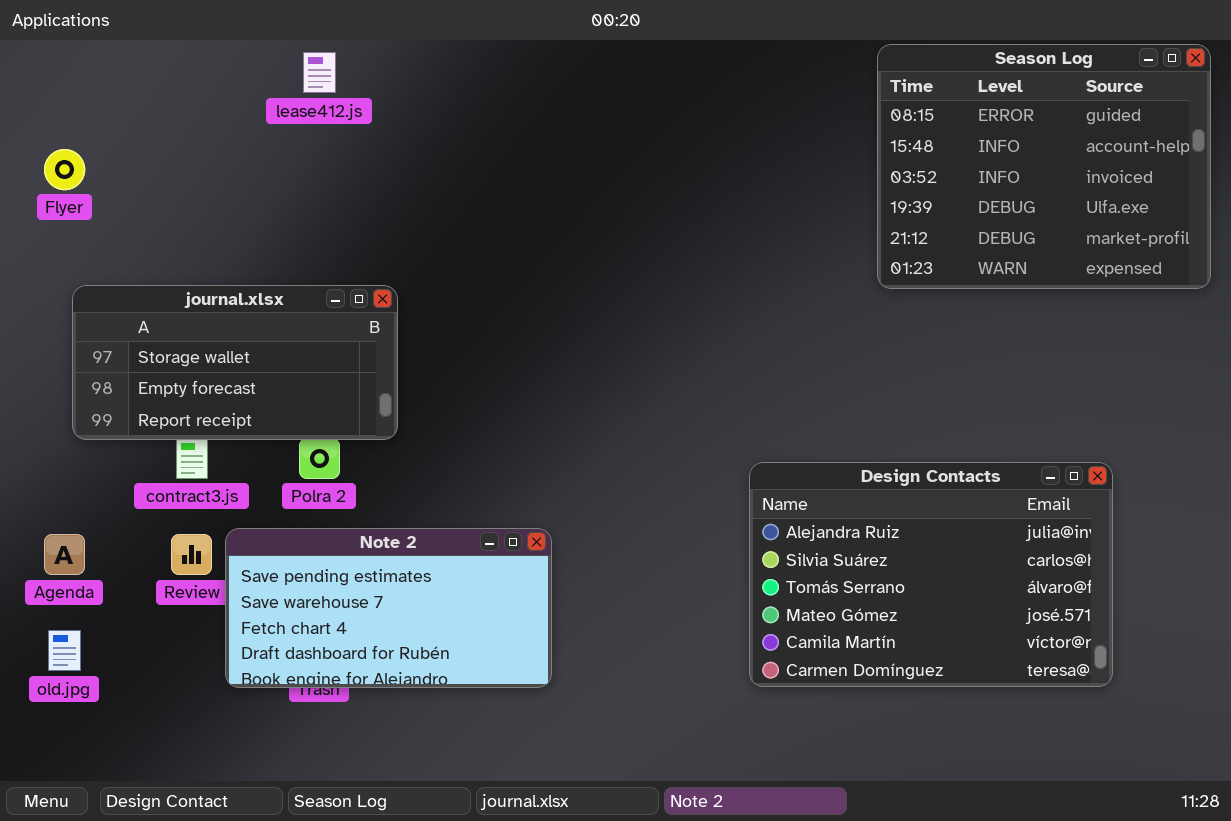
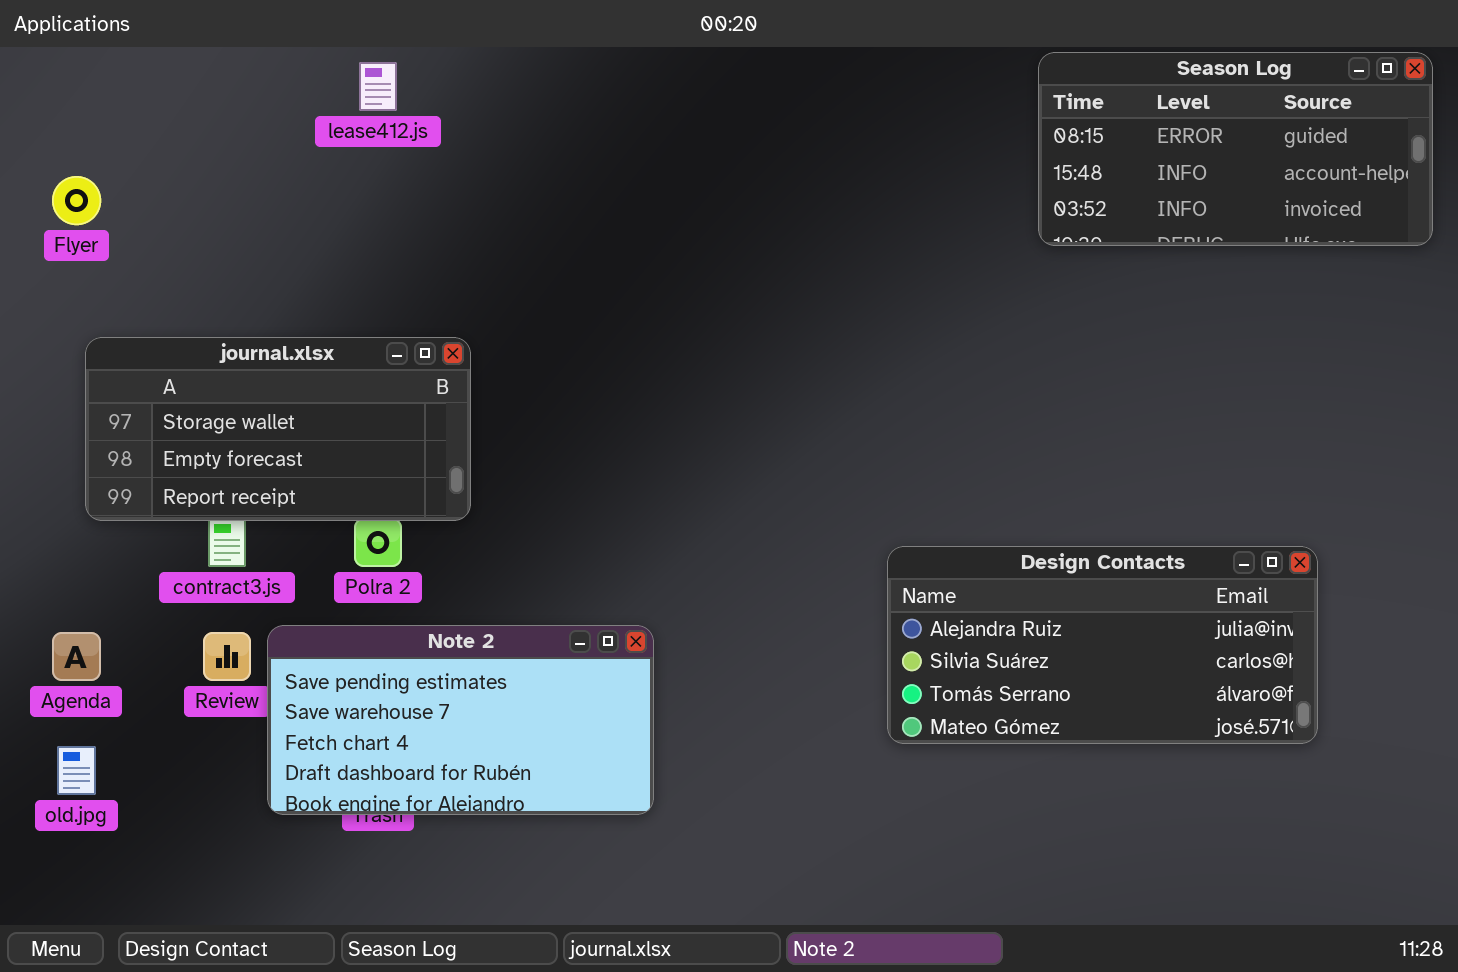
Season Log: [877,44,1211,289] -> [1038,52,1433,246], resized
Design Contacts: [749,462,1113,687] -> [887,546,1318,744], resized

